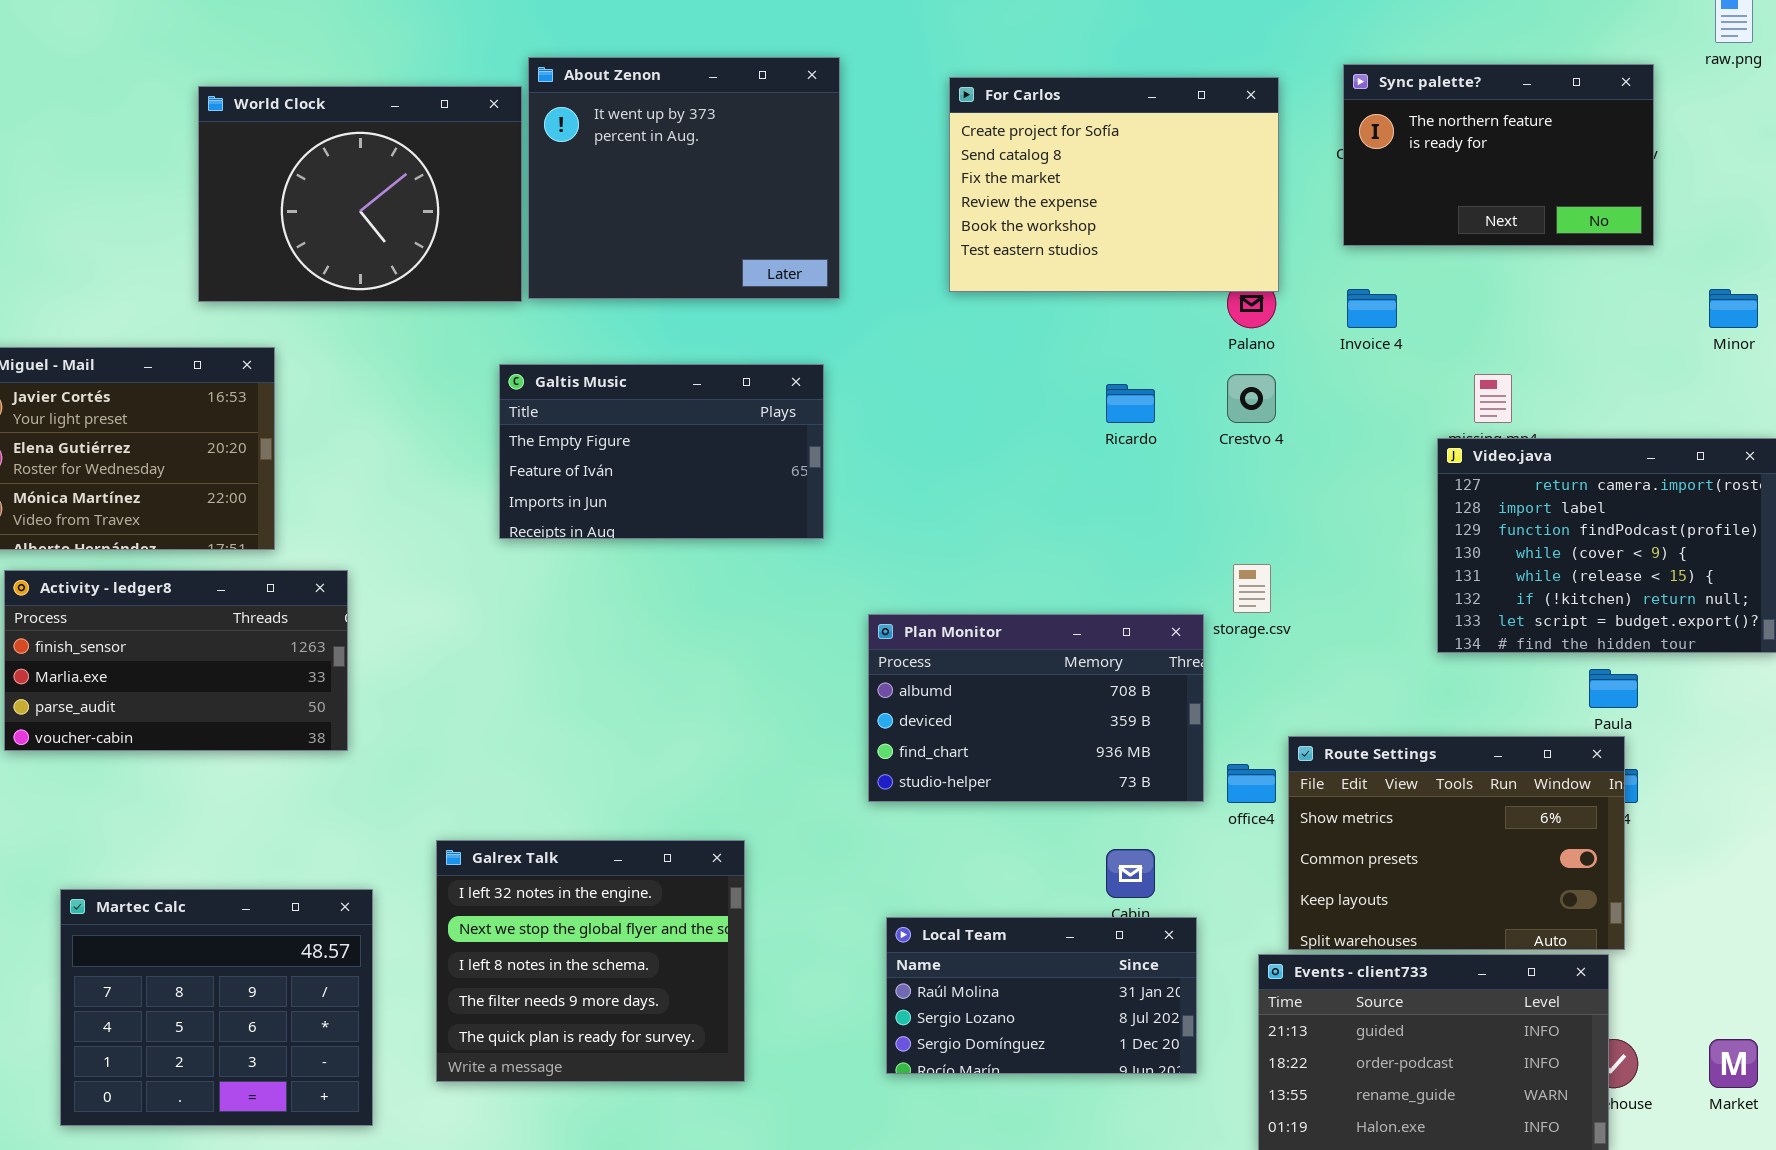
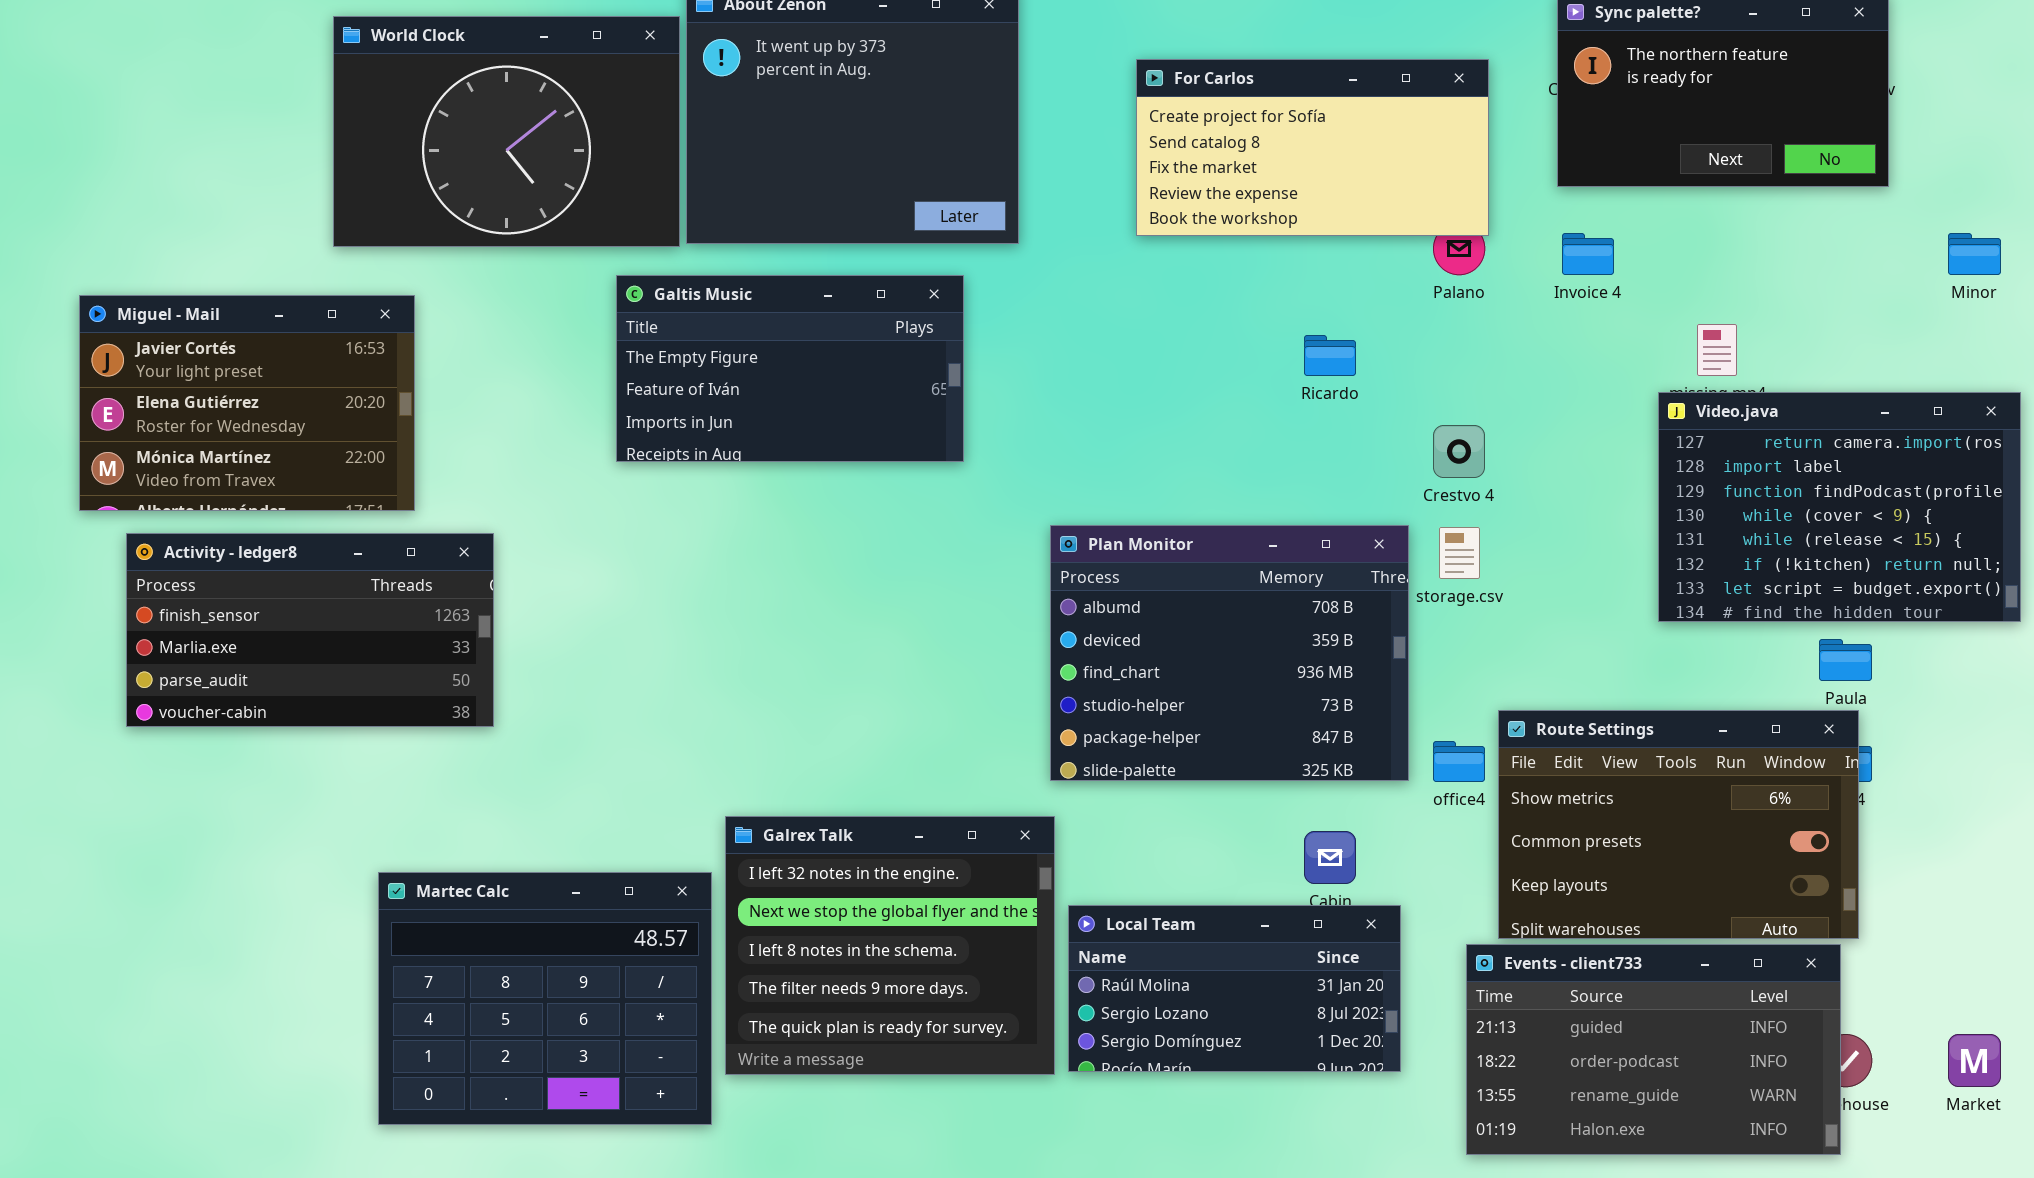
For Carlos: [949,77,1279,292] -> [1136,59,1489,236], resized
Galtis Music: [499,364,824,539] -> [616,275,964,462], moved
Crestvo 4: [1227,374,1276,423] -> [1433,425,1485,478], moved
Plan Monitor: [868,614,1204,802] -> [1050,525,1409,781], resized
Galrex Talk: [436,840,745,1082] -> [725,816,1055,1075], moved
Martec Calc: [60,889,373,1126] -> [378,872,712,1125], moved

